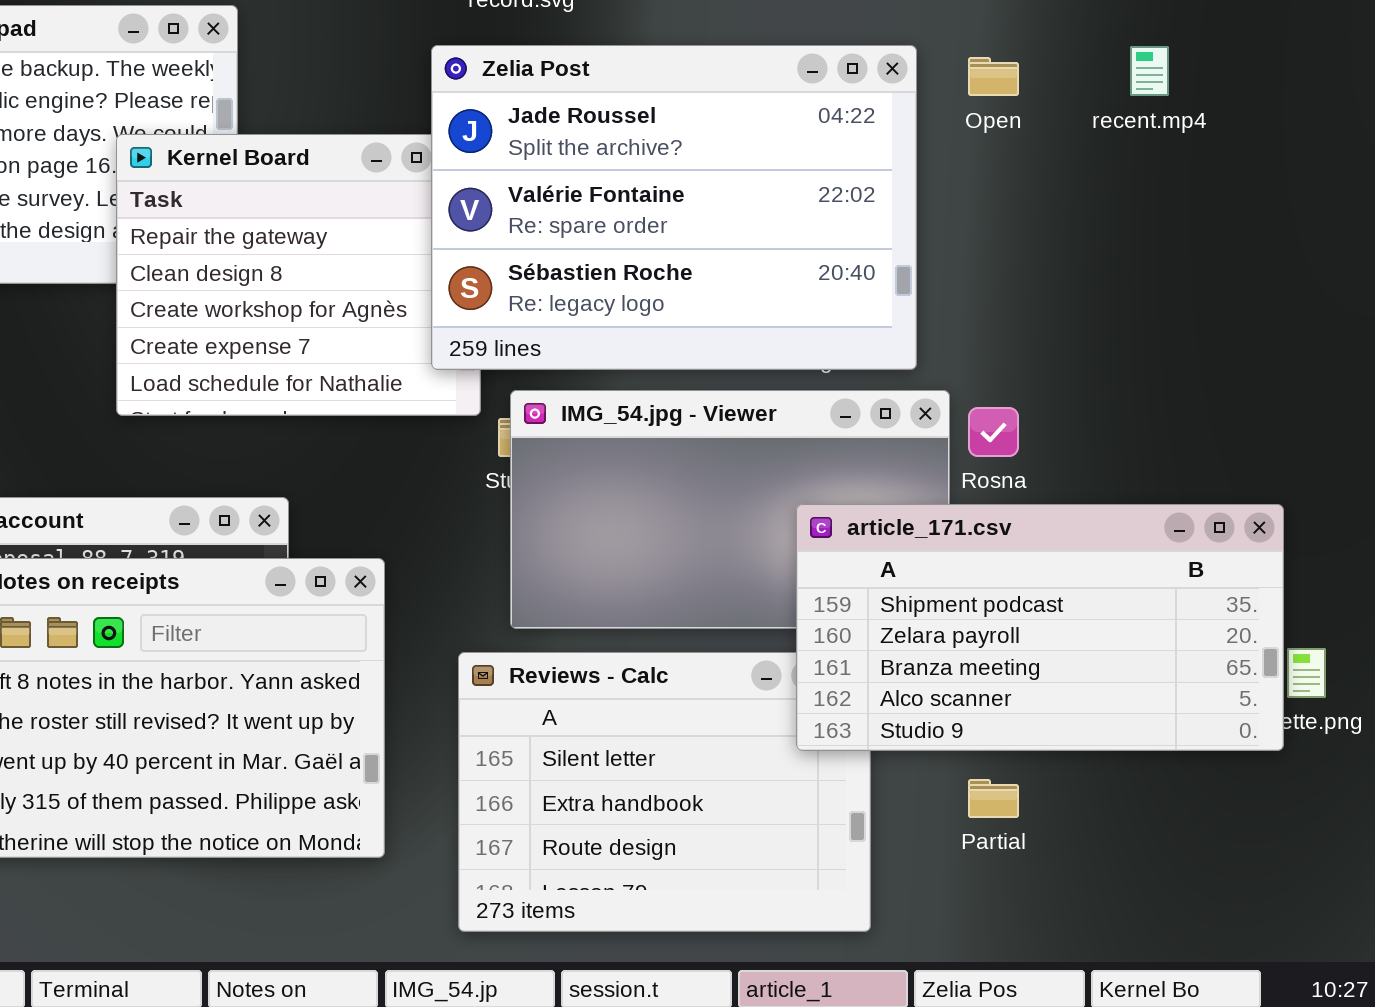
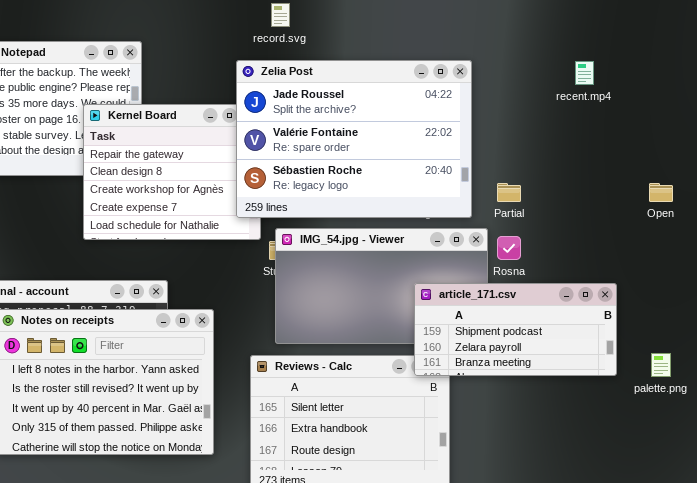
Open: [968,57,1019,96] -> [649,183,673,202], moved
article_171.csv: [796,504,1284,751] -> [414,283,617,376], resized
Partial: [968,779,1019,818] -> [497,183,521,202], moved

